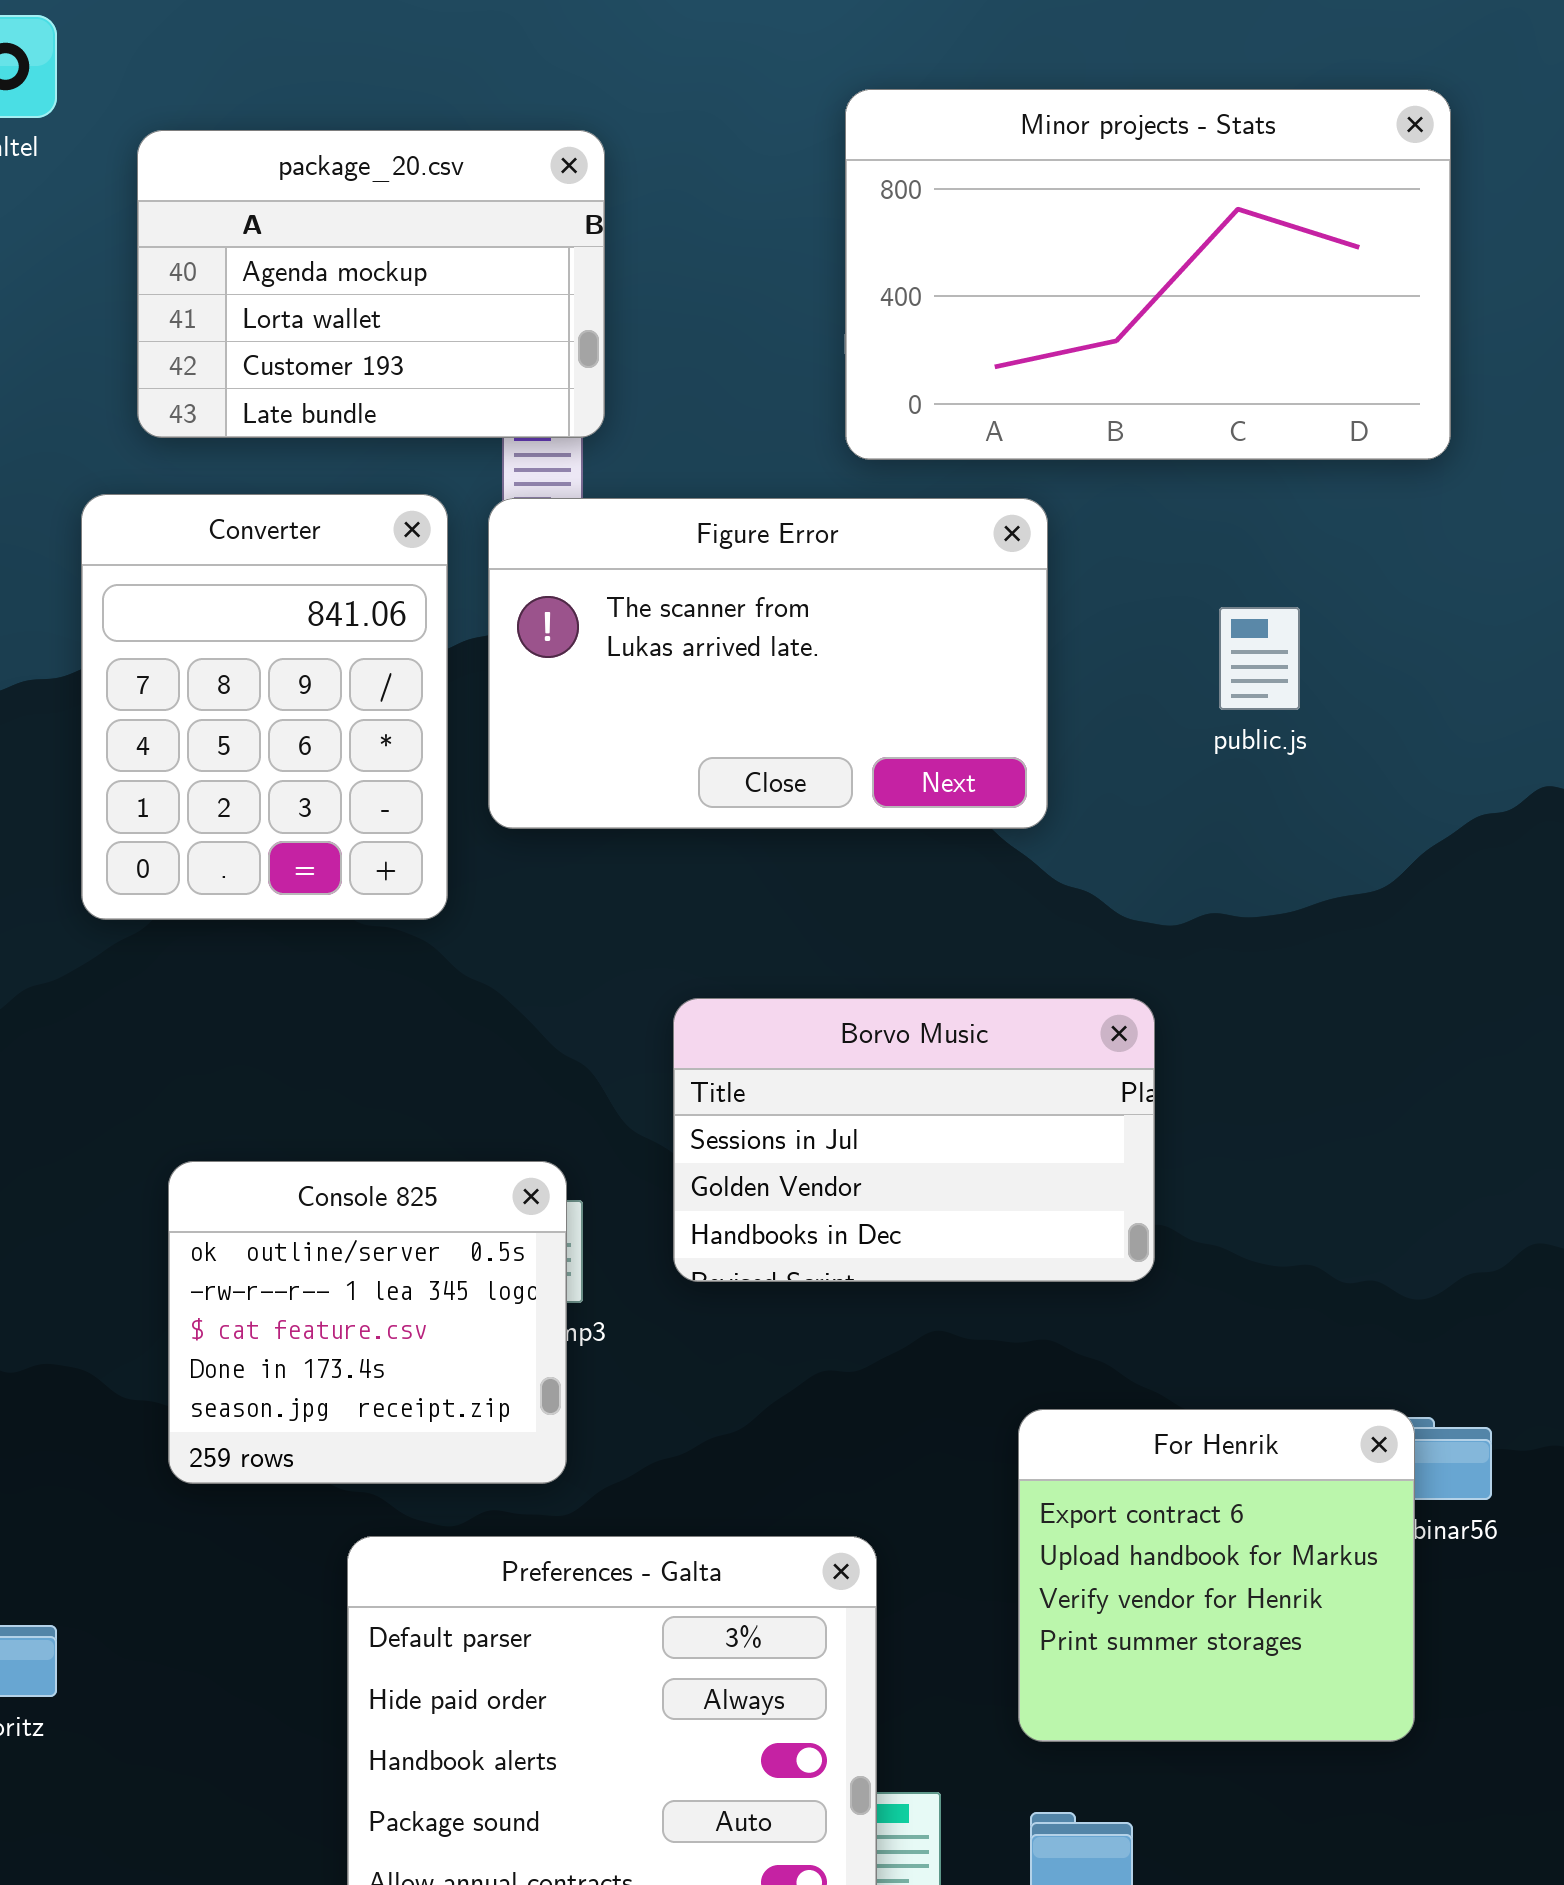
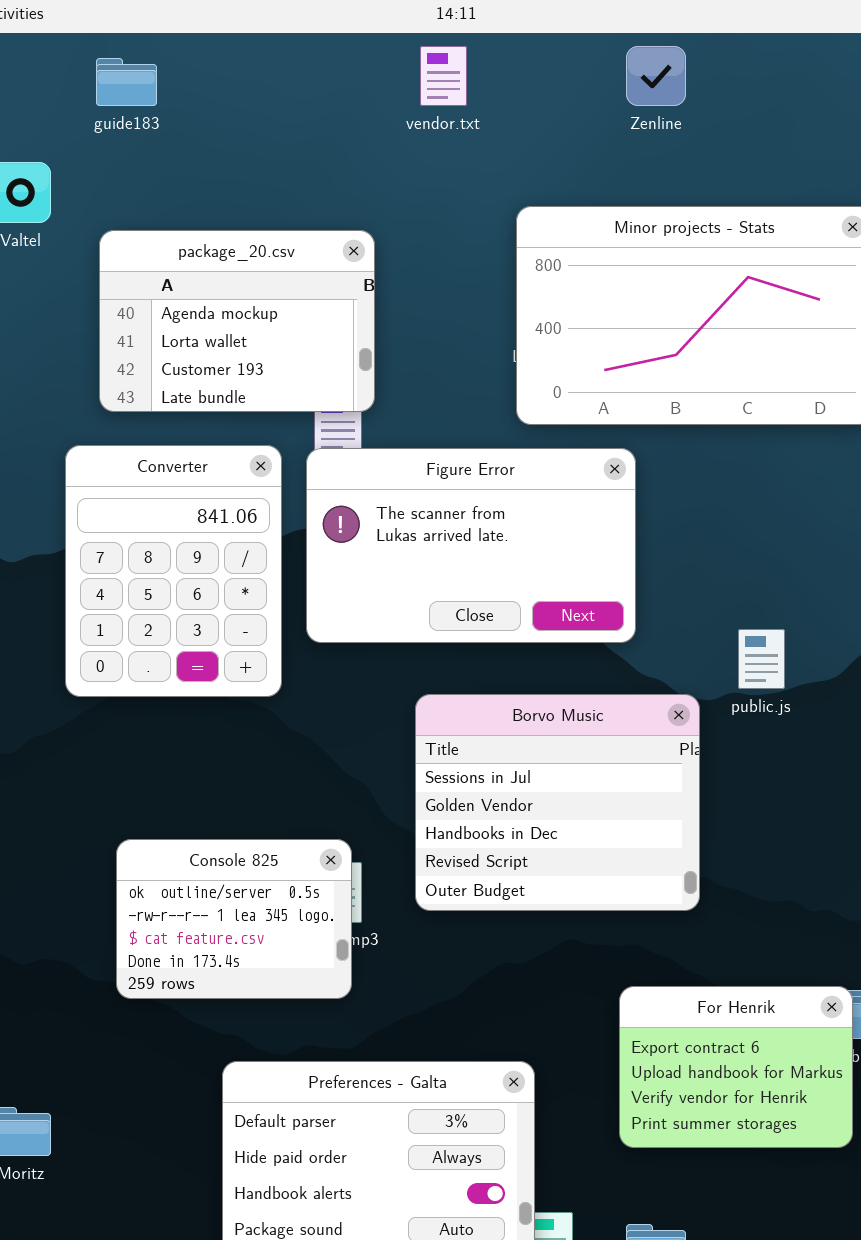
public.js: [1219,607,1300,710] -> [738,629,785,689], moved
Borvo Music: [673,998,1155,1282] -> [415,694,700,911], resized
Console 825: [168,1161,567,1484] -> [116,839,352,999], resized
For Henrik: [1018,1409,1415,1742] -> [619,986,853,1148], resized

